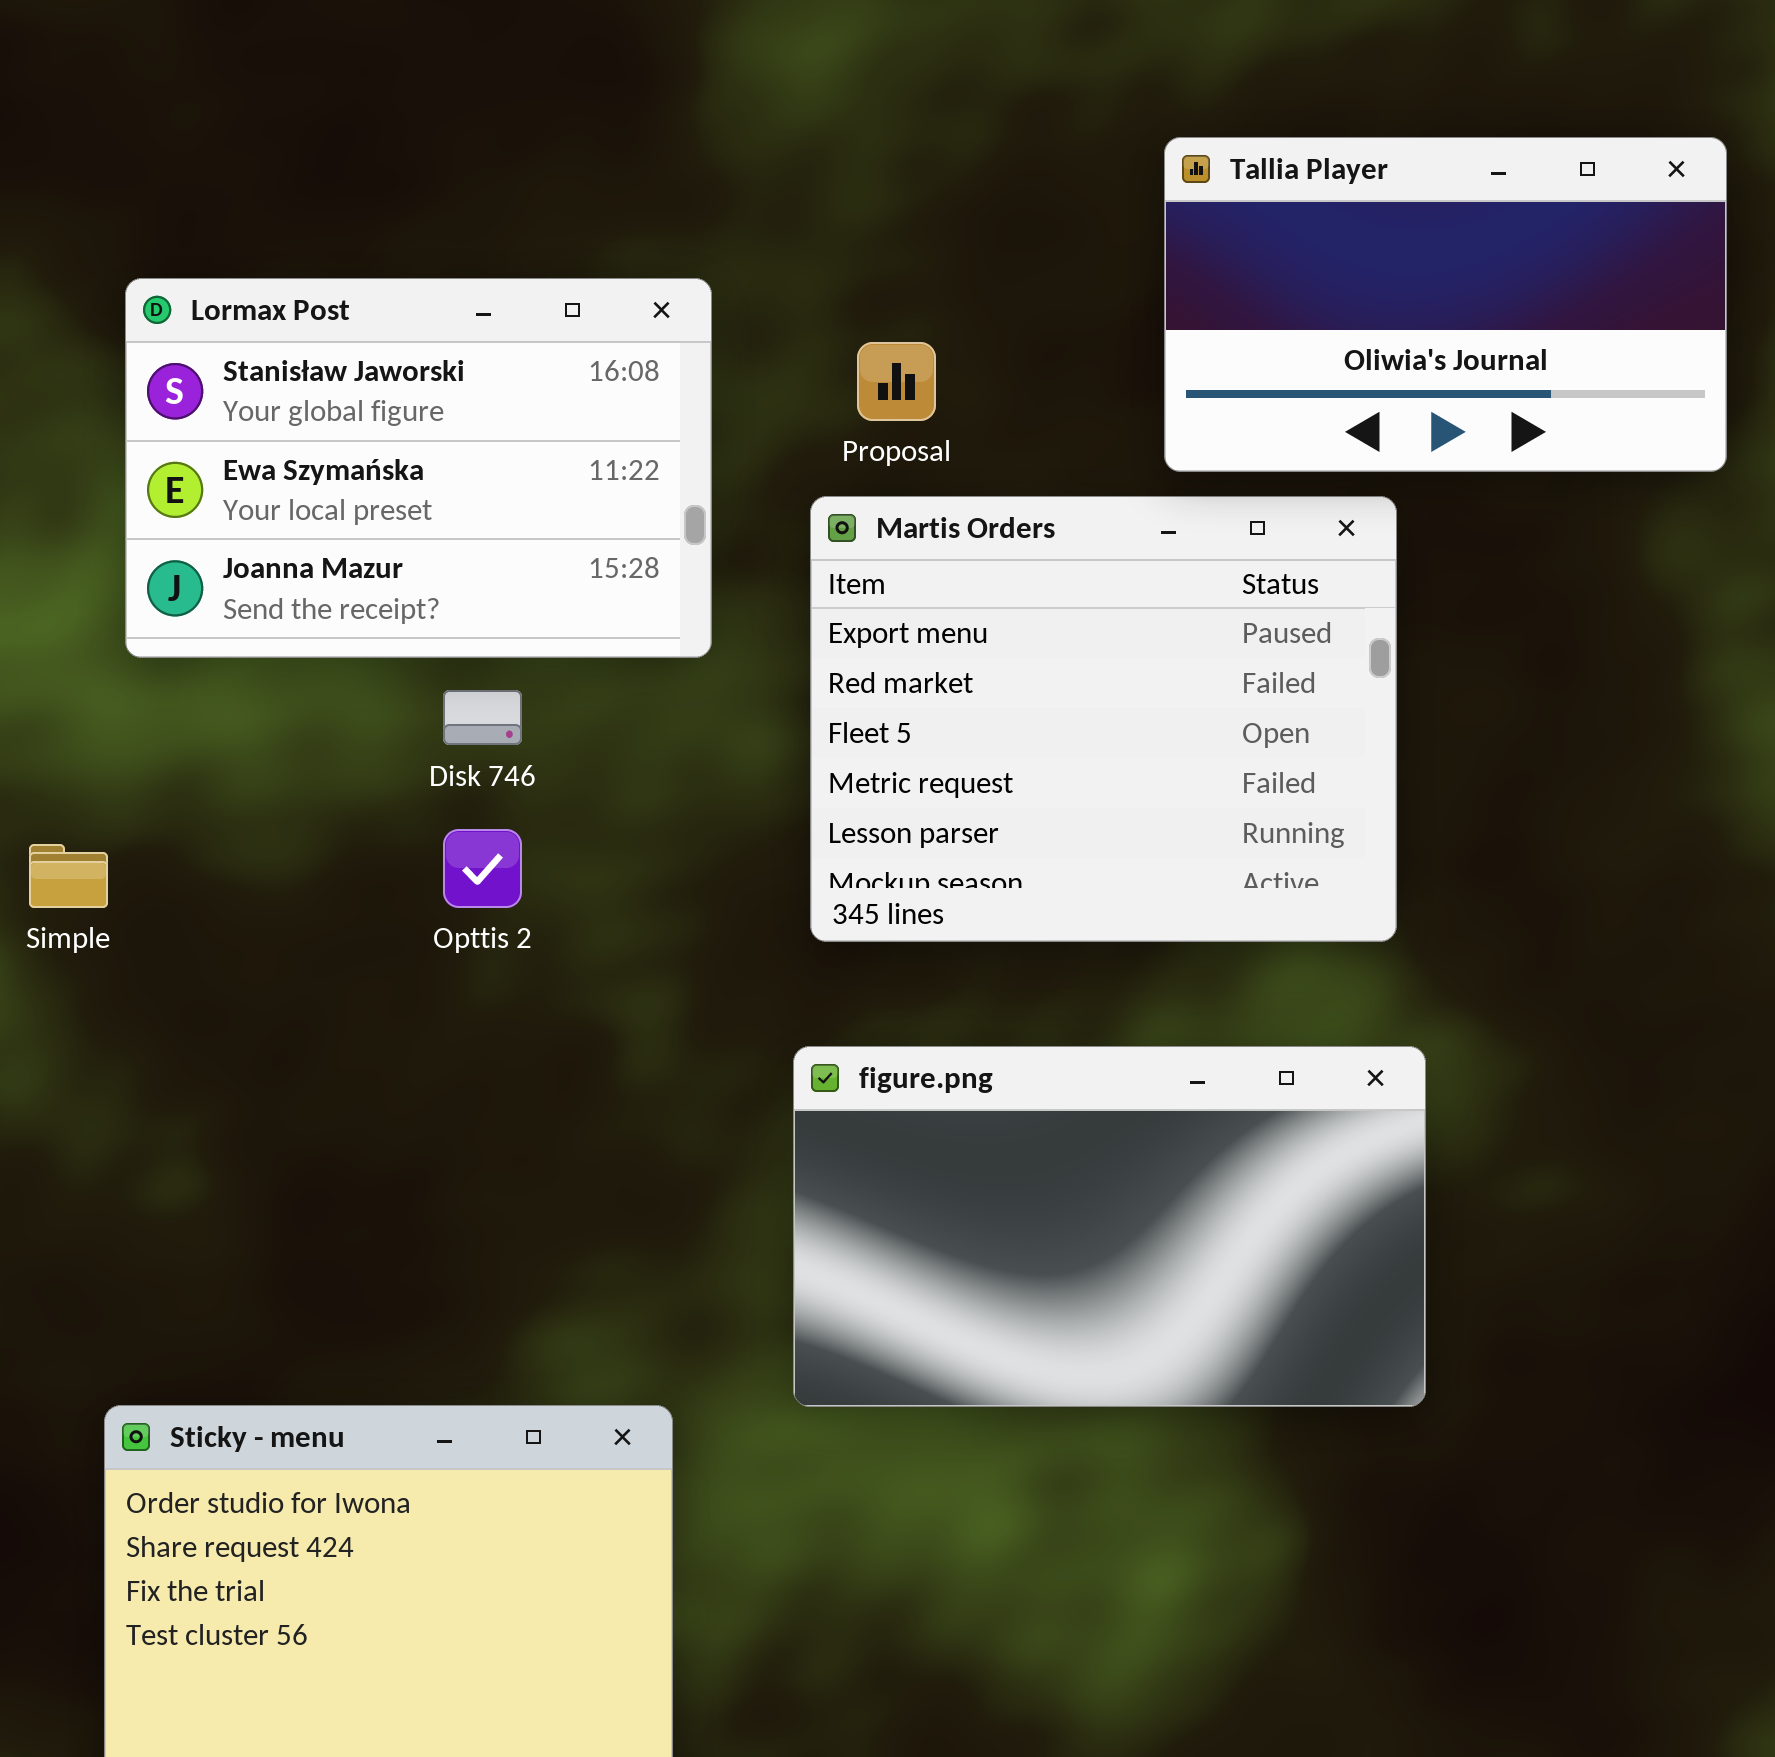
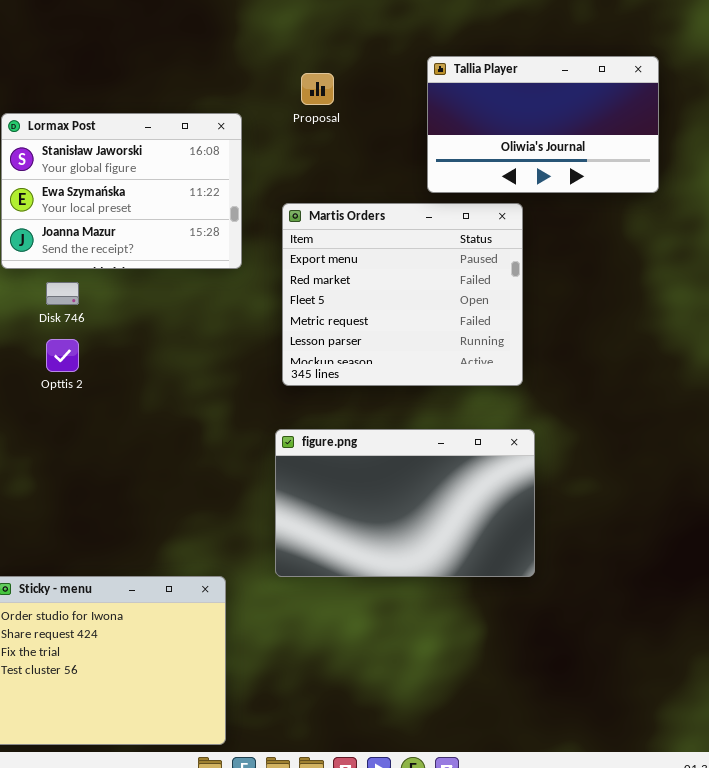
Proposal: [857,342,936,421] -> [301,73,334,105], moved
Disk 746: [443,690,522,745] -> [46,282,79,305], moved
Opttis 2: [443,829,522,908] -> [46,339,79,372], moved

